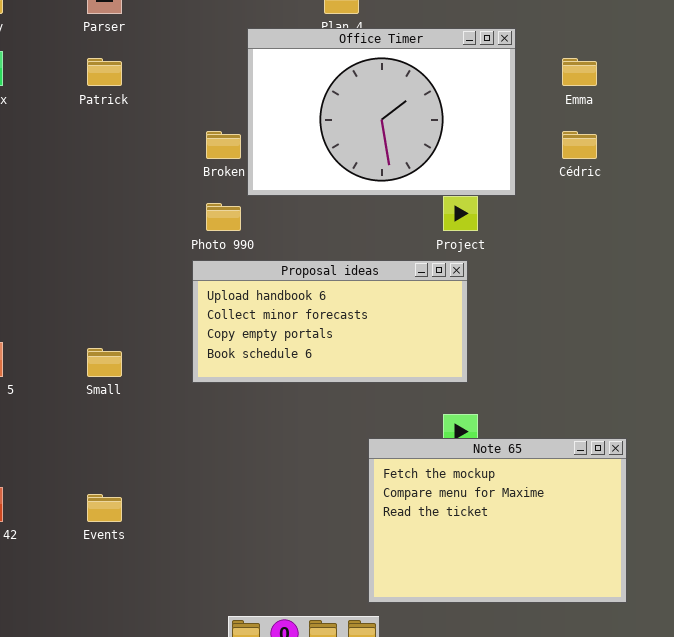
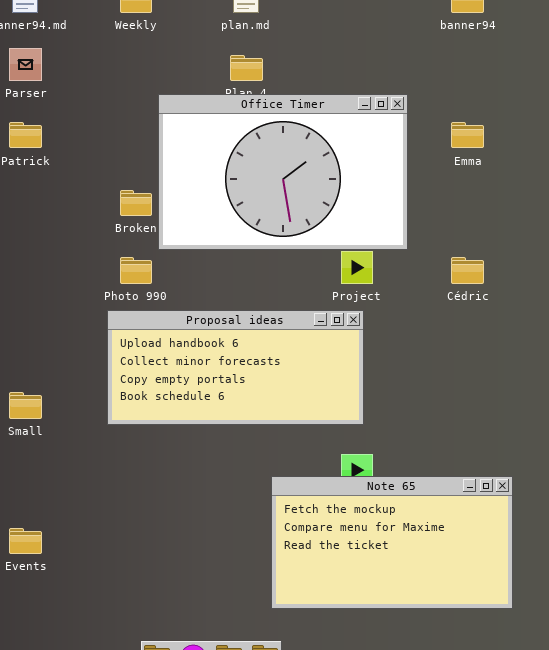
Cédric: [562,131,597,159] -> [451,257,484,284], moved
Note 65: [368,438,627,603] -> [271,476,513,609], resized

